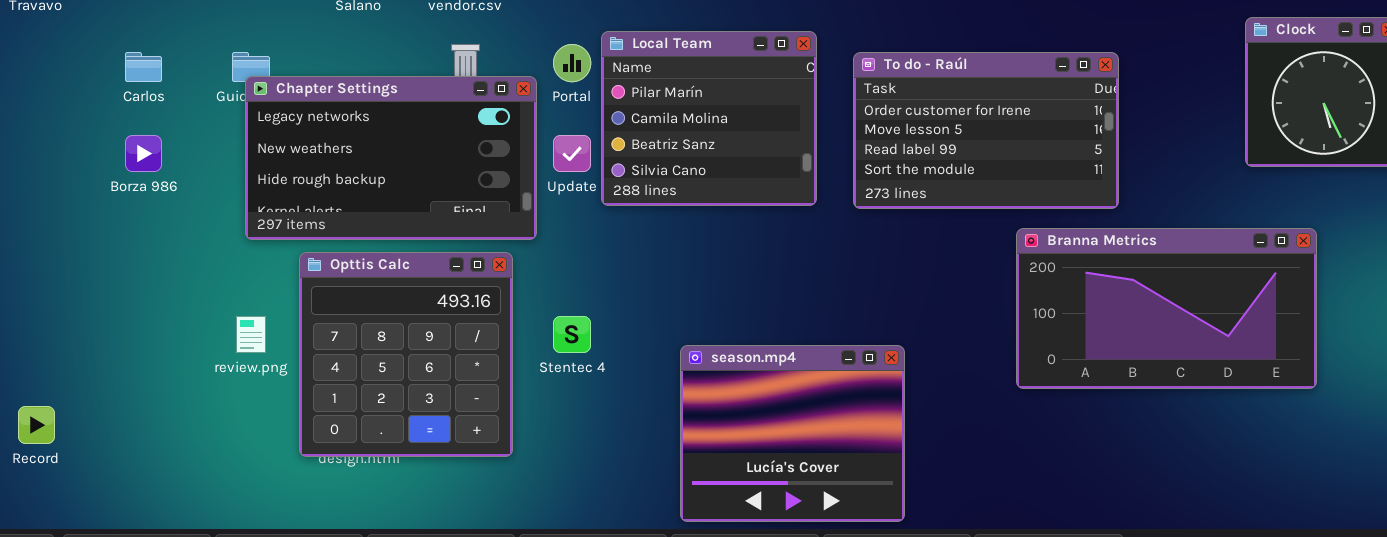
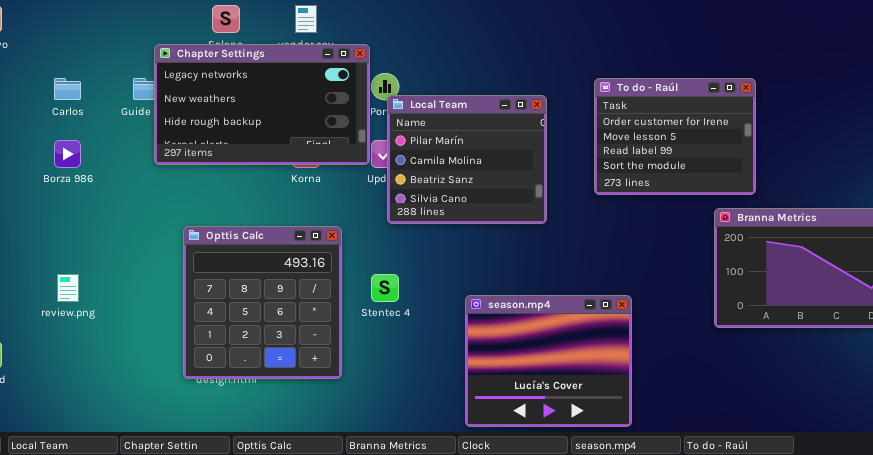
Local Team: [601,31,817,206] -> [387,95,547,224], moved
To do - Raúl: [853,52,1119,209] -> [594,78,756,195], resized
Chapter Settings: [245,76,537,240] -> [154,44,370,165], moved
review.png: [236,316,266,353] -> [57,274,79,302], moved

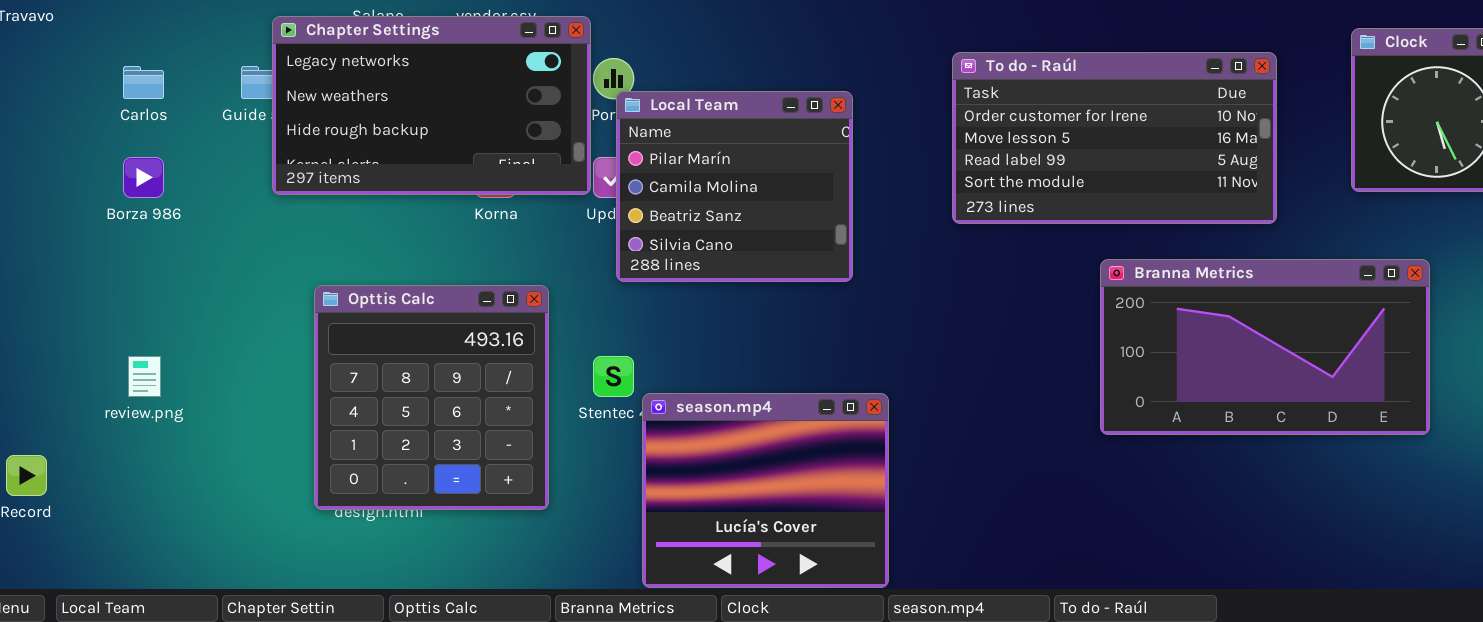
To do - Raúl: [594,78,756,195] -> [952,52,1277,224], moved, resized
season.mp4: [465,295,632,427] -> [642,393,889,588], moved

